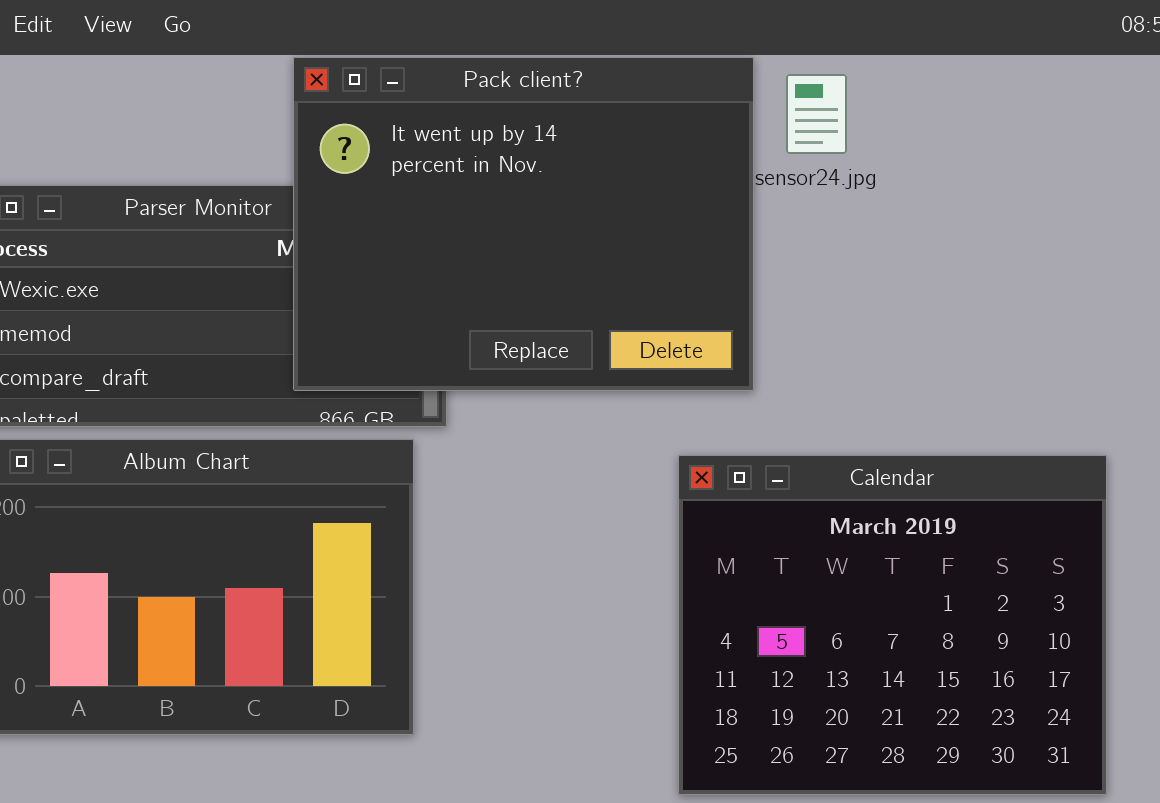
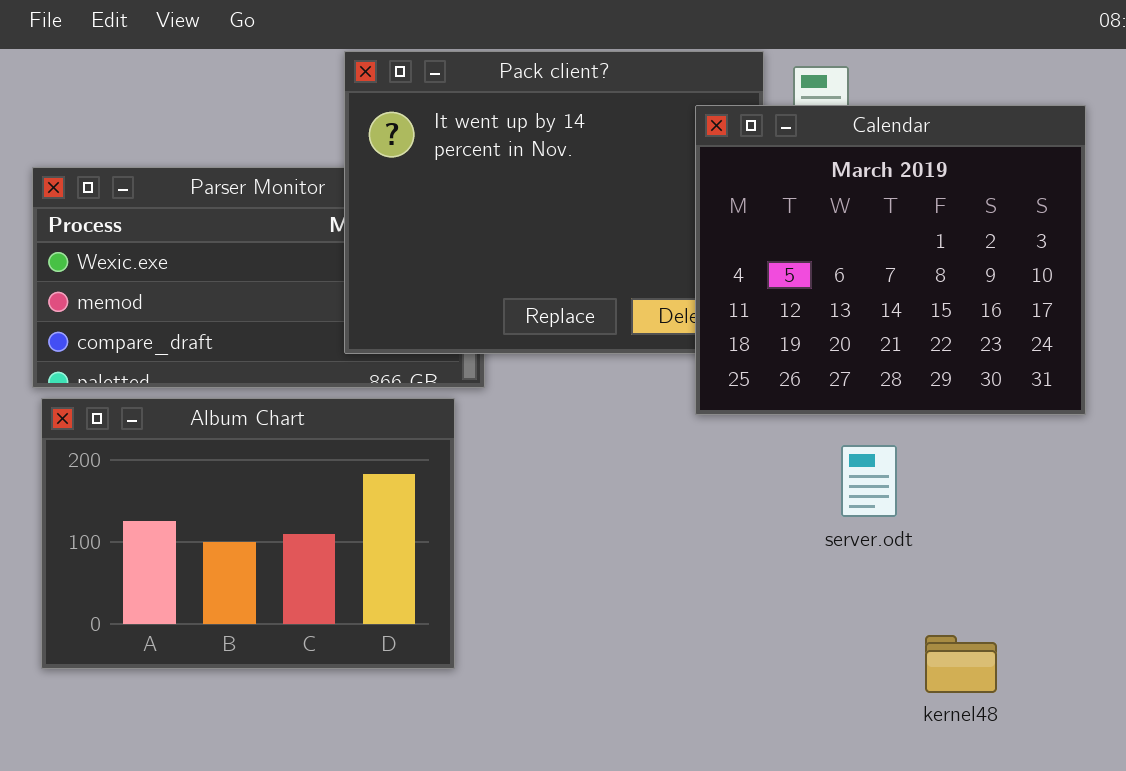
Calendar: [678,455,1107,795] -> [695,105,1086,415], moved

